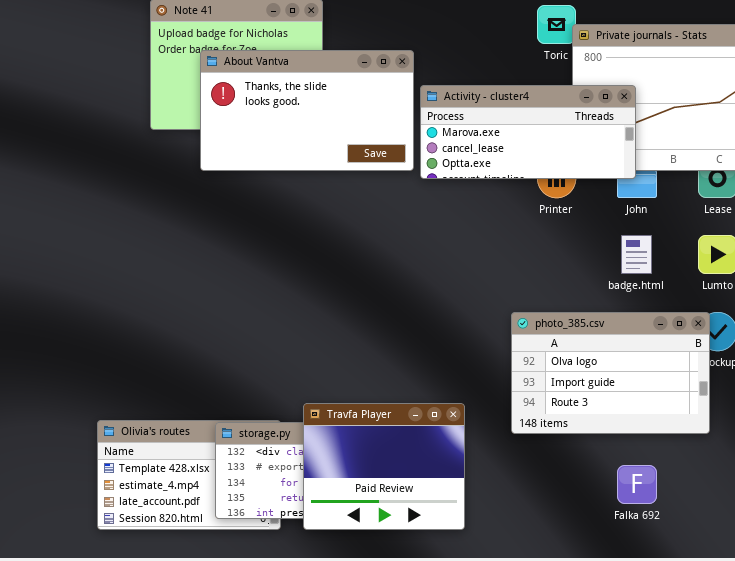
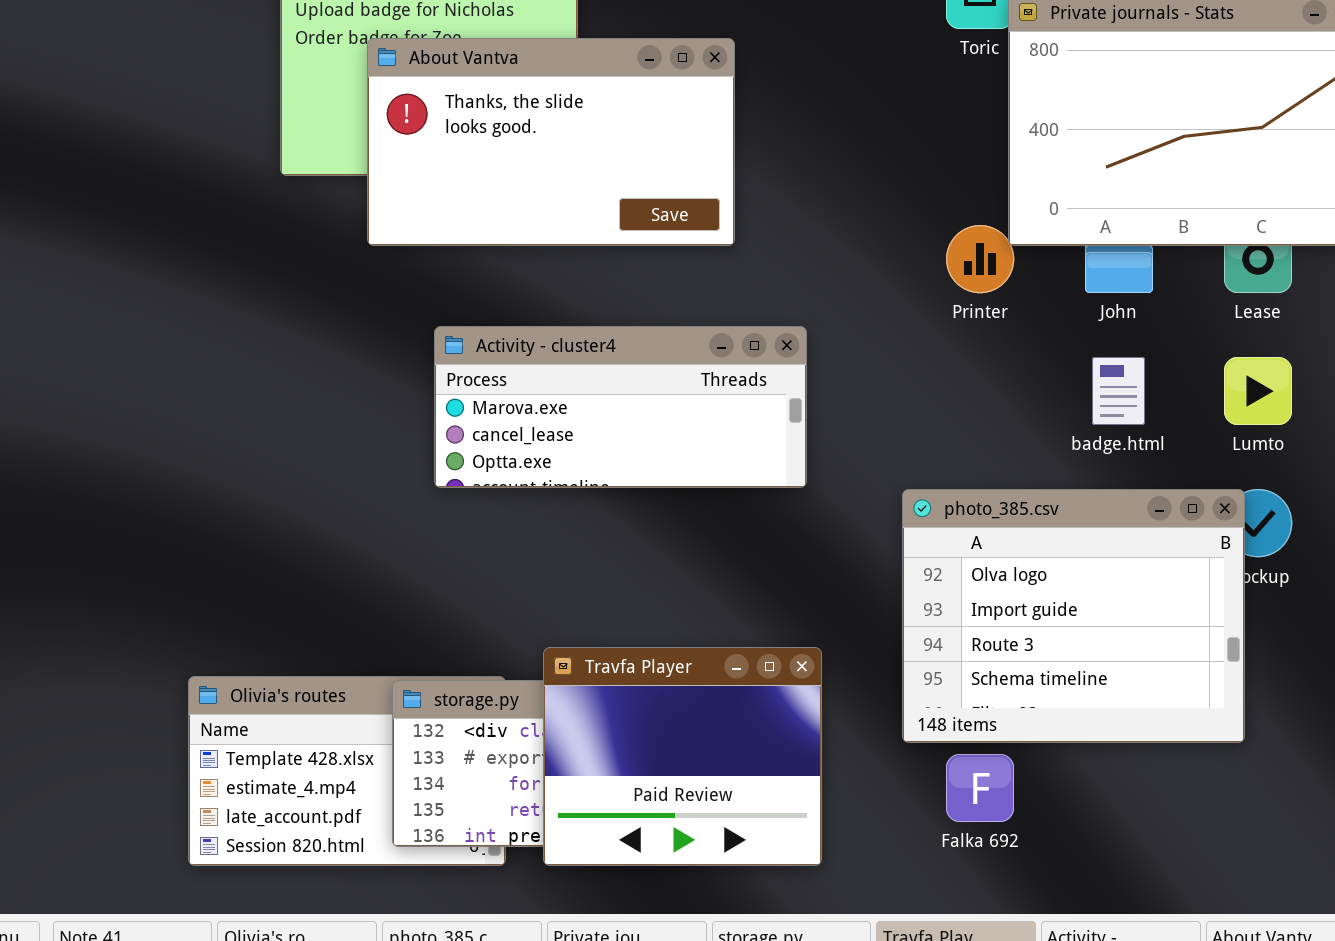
Activity - cluster4: [420,85,636,179] -> [434,326,807,488], moved
photo_385.csv: [511,312,710,434] -> [902,489,1245,743], resized
Falka 692: [617,465,657,504] -> [946,754,1014,822], moved

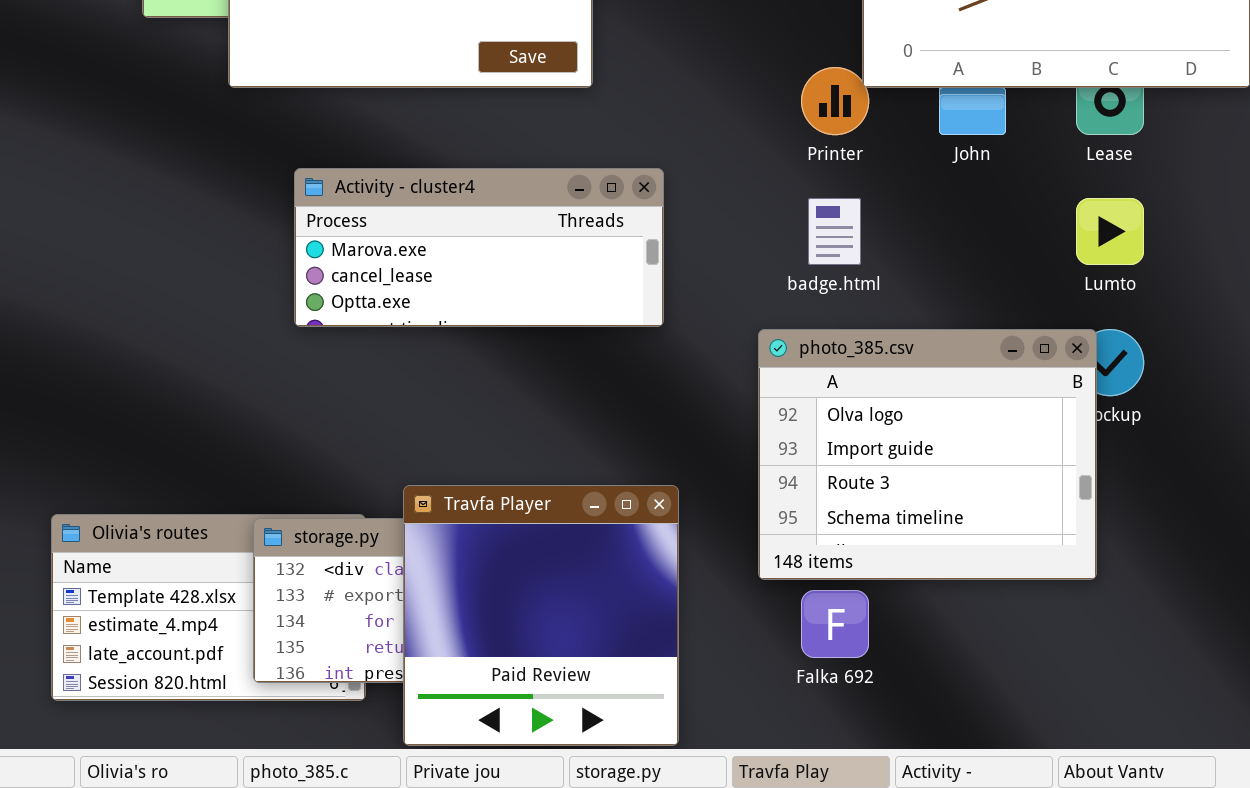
badge.html: [1092,357,1145,425] -> [808,198,861,265], moved
Travfa Player: [543,647,822,866] -> [403,485,679,746], resized

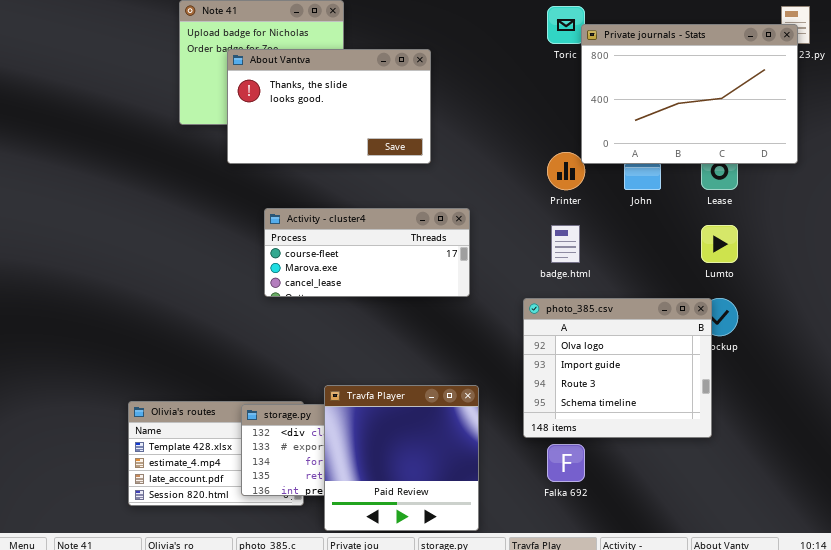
Activity - cluster4: [294,168,664,327] -> [264,208,470,297], scrolled up 1 row

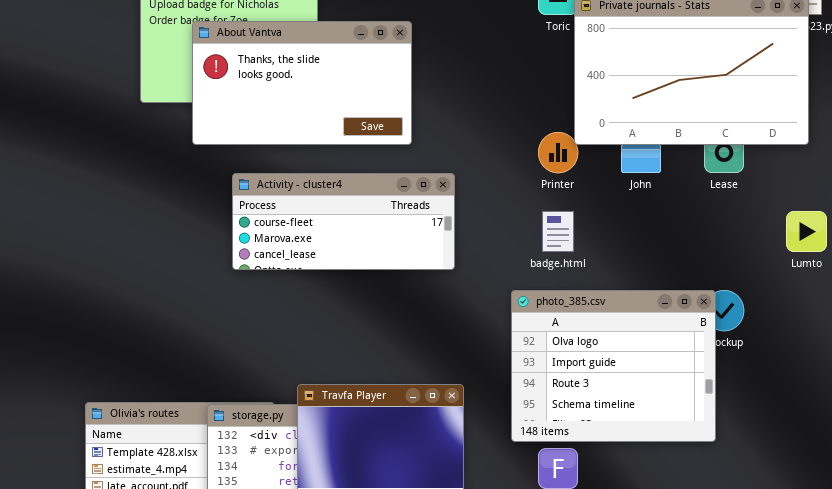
Activity - cluster4: [264,208,470,297] -> [232,173,455,270], moved
Lumto: [701,225,738,263] -> [786,211,827,252], moved

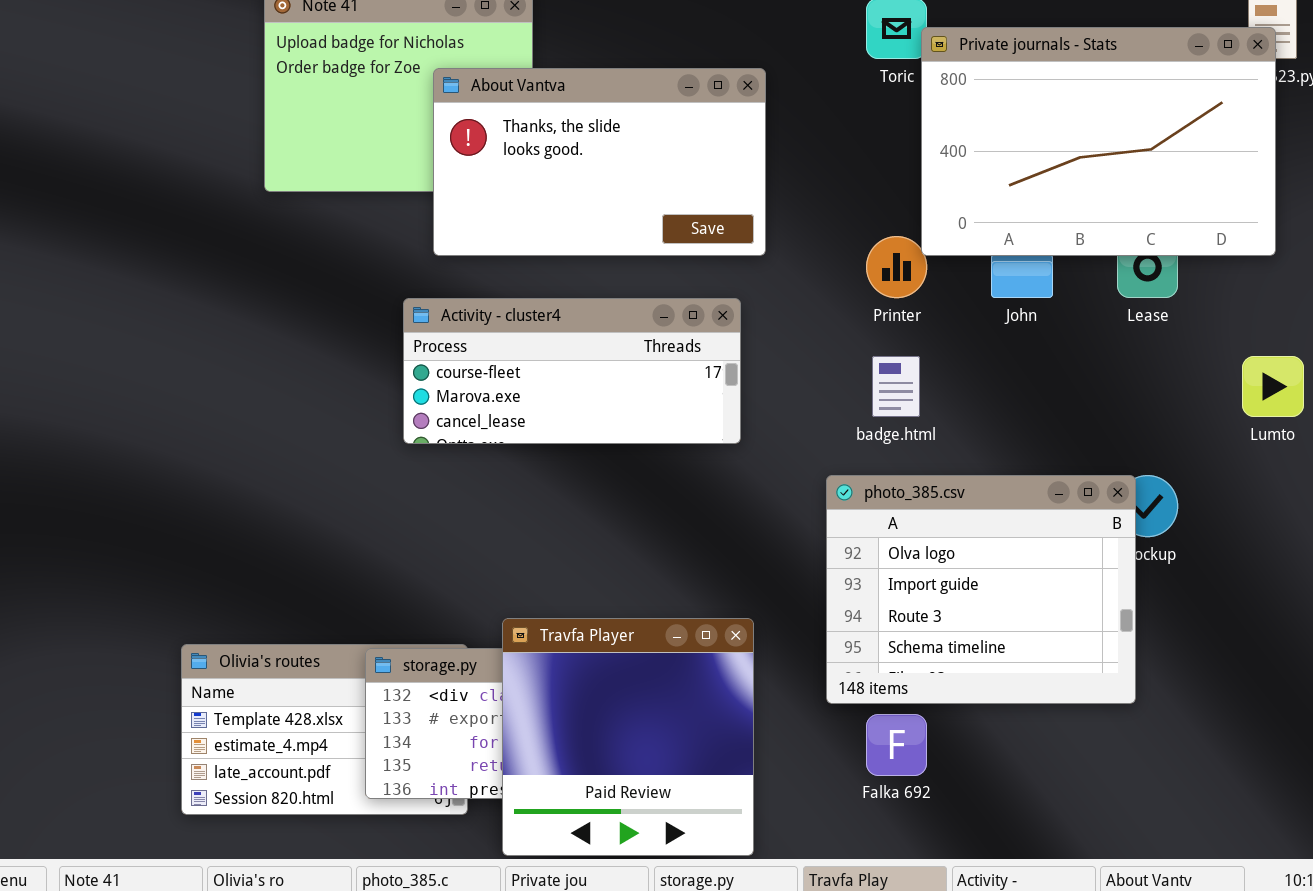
About Vantva: [192,21,412,145] -> [433,68,766,256], moved

